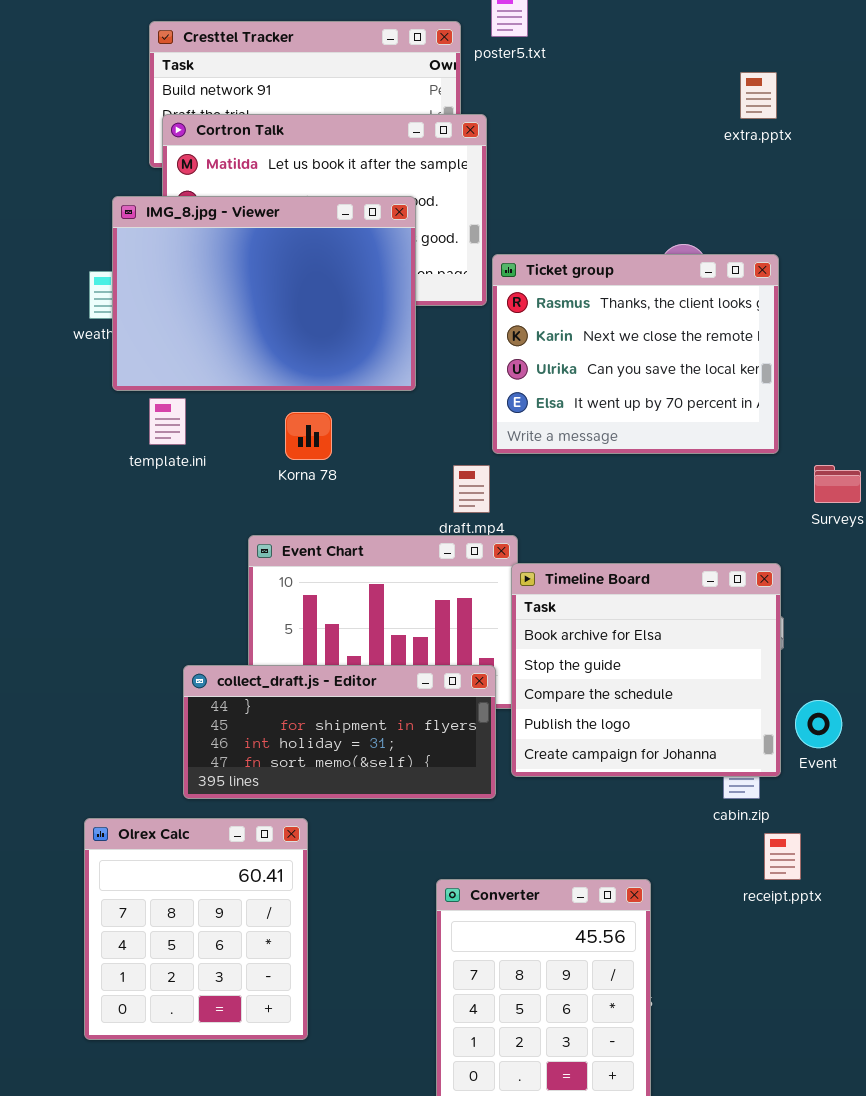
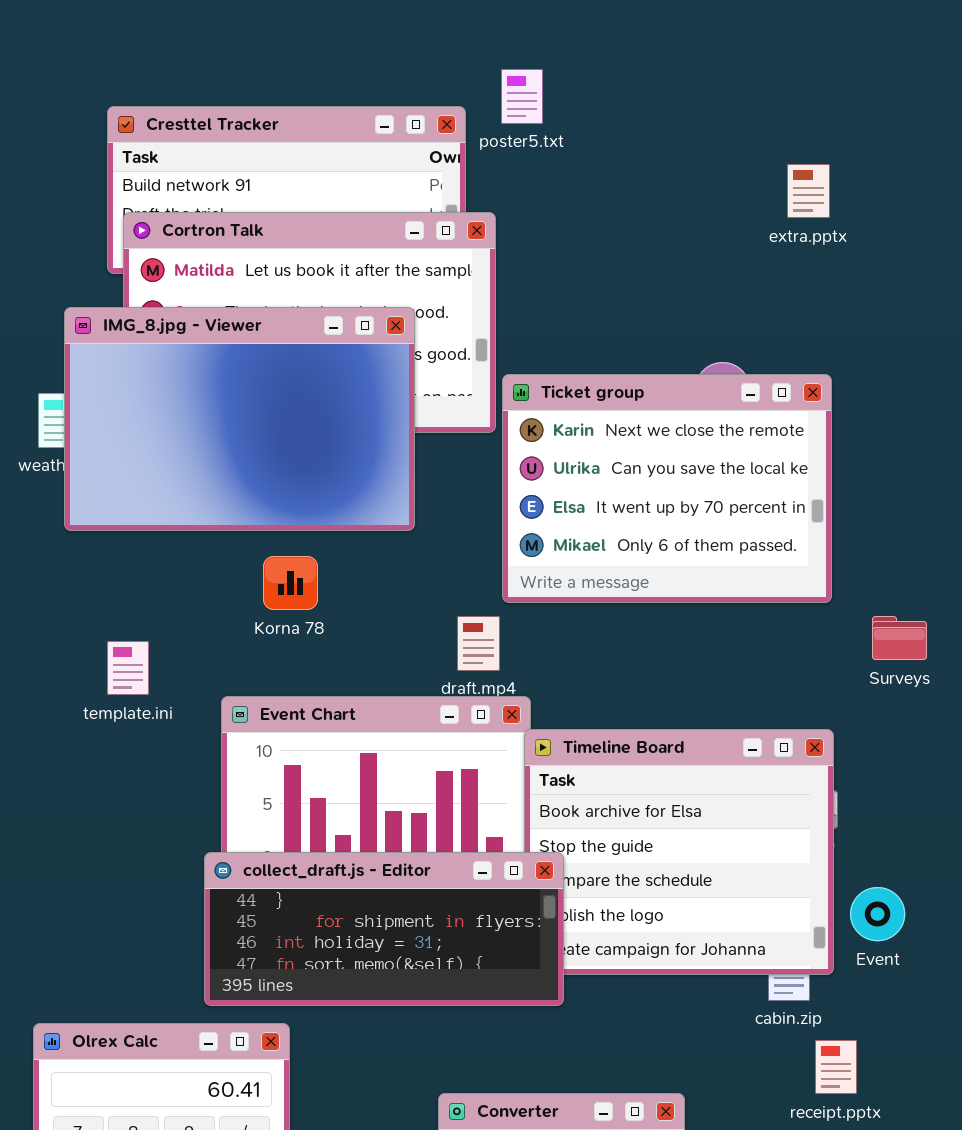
Ticket group: [492,254,779,454] -> [502,374,832,603], scrolled down 1 row
template.ini: [149,398,186,445] -> [107,641,149,695], moved
collect_draft.js - Editor: [183,665,496,799] -> [204,852,564,1006], moved

